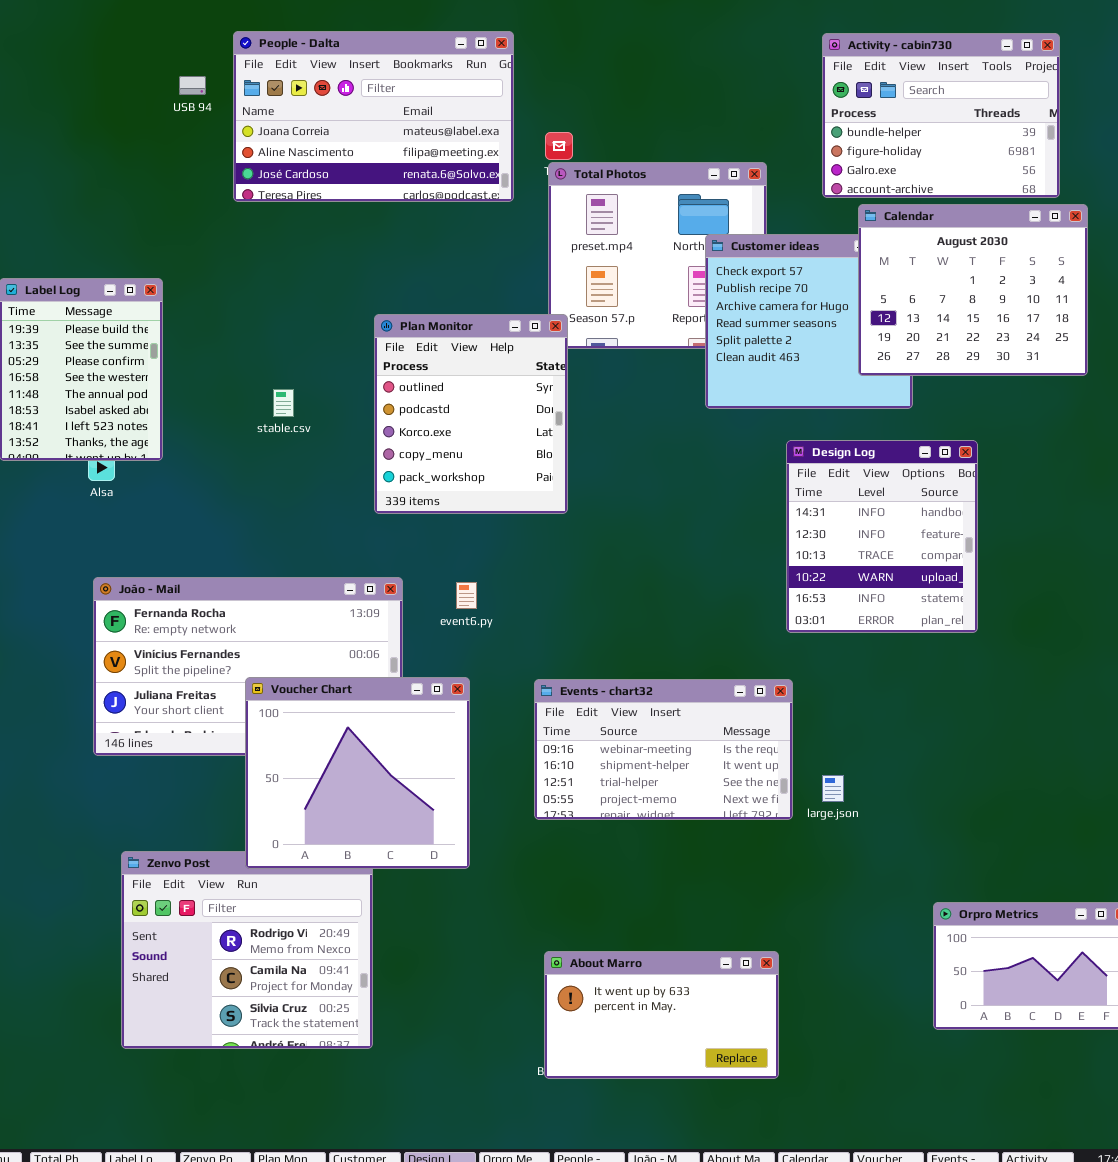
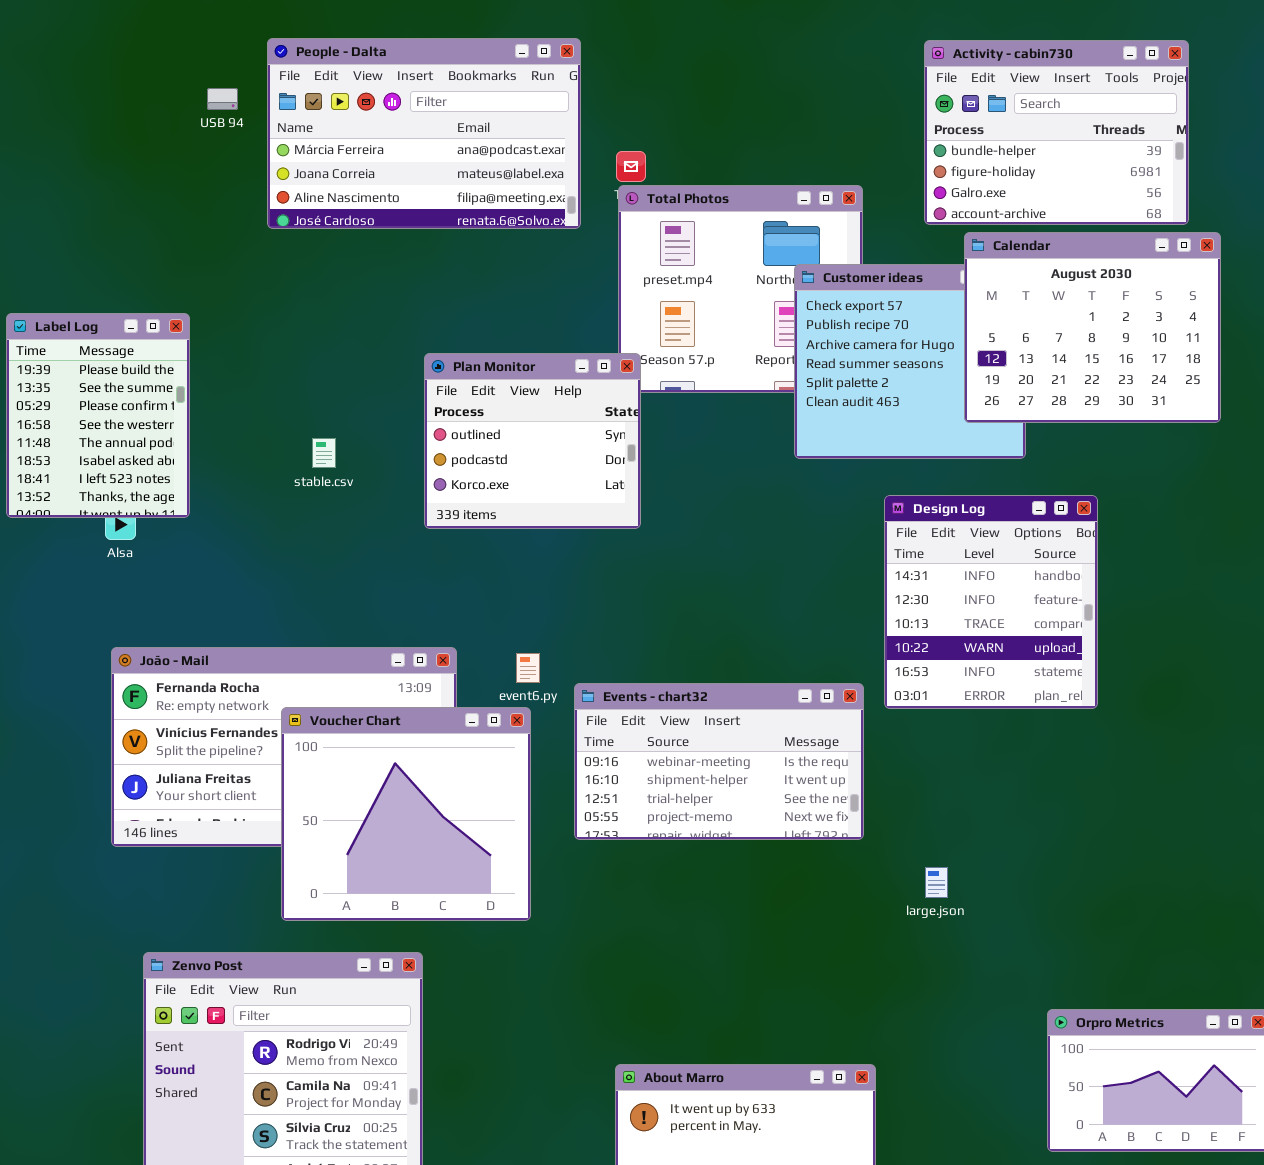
People - Dalta: [233,31,514,202] -> [267,38,581,229], scrolled up 1 row
Plan Monitor: [374,314,568,514] -> [424,353,641,529], resized
Voucher Chart: [245,677,470,869] -> [281,707,531,921], moved
Events - chart32: [534,679,793,820] -> [574,683,864,840], moved

